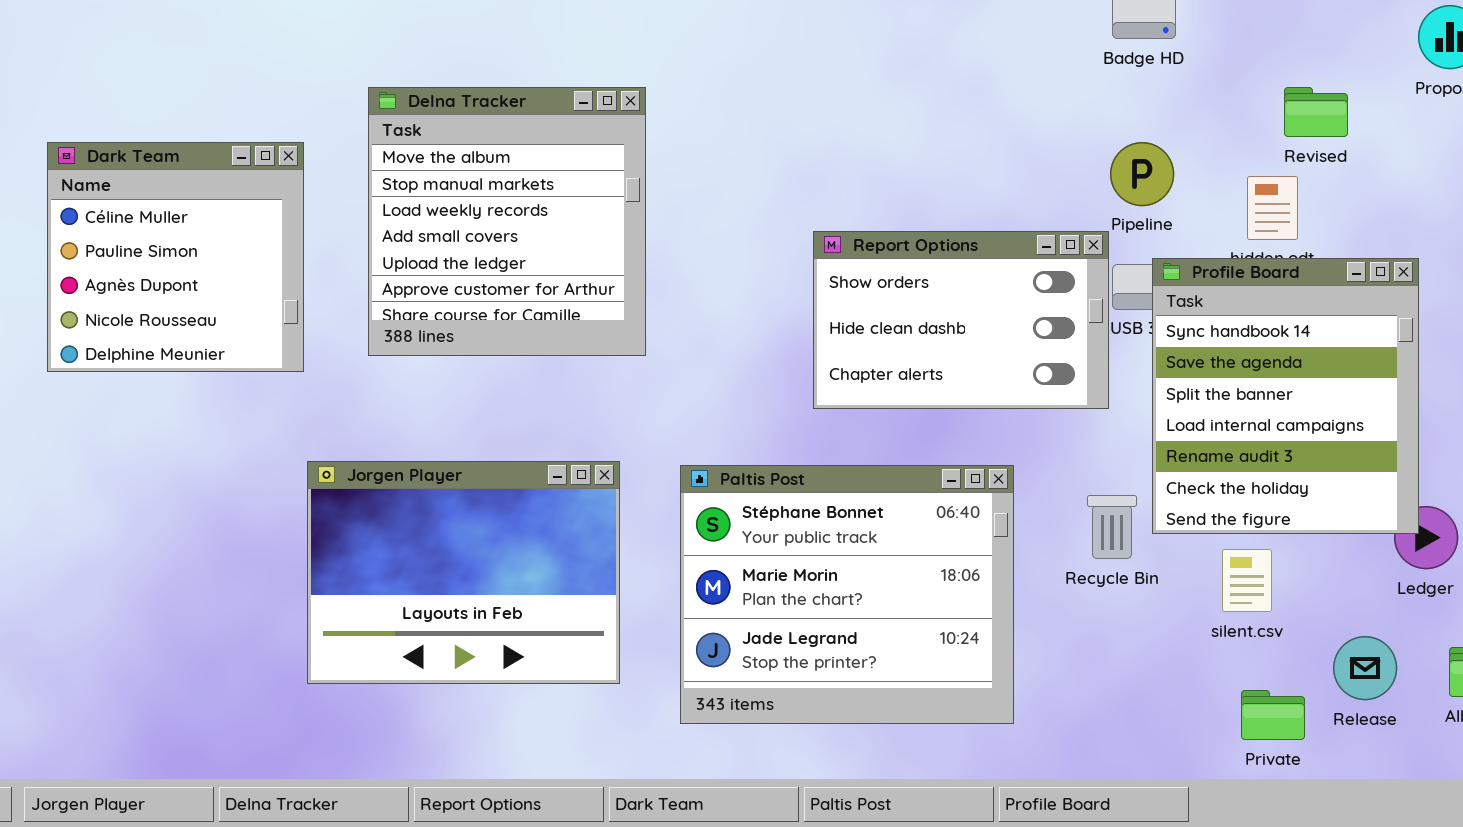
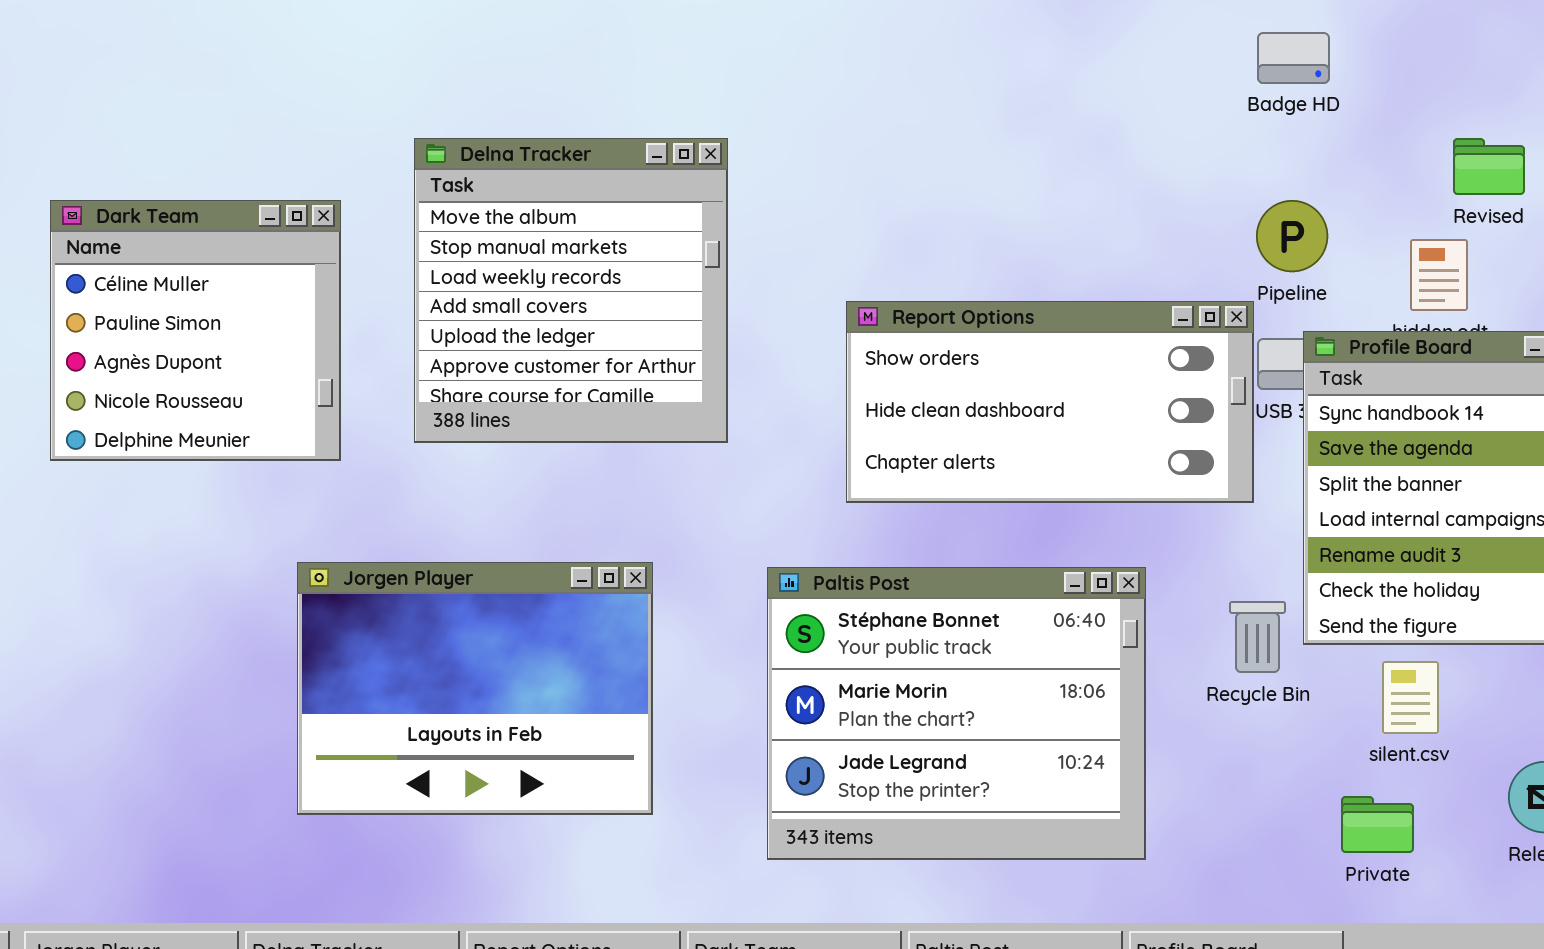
Report Options: [813,231,1109,409] -> [846,301,1254,503], resized
Jorgen Player: [307,461,620,684] -> [297,562,653,815], moved
Private: [1241,690,1305,740] -> [1341,796,1414,853], moved

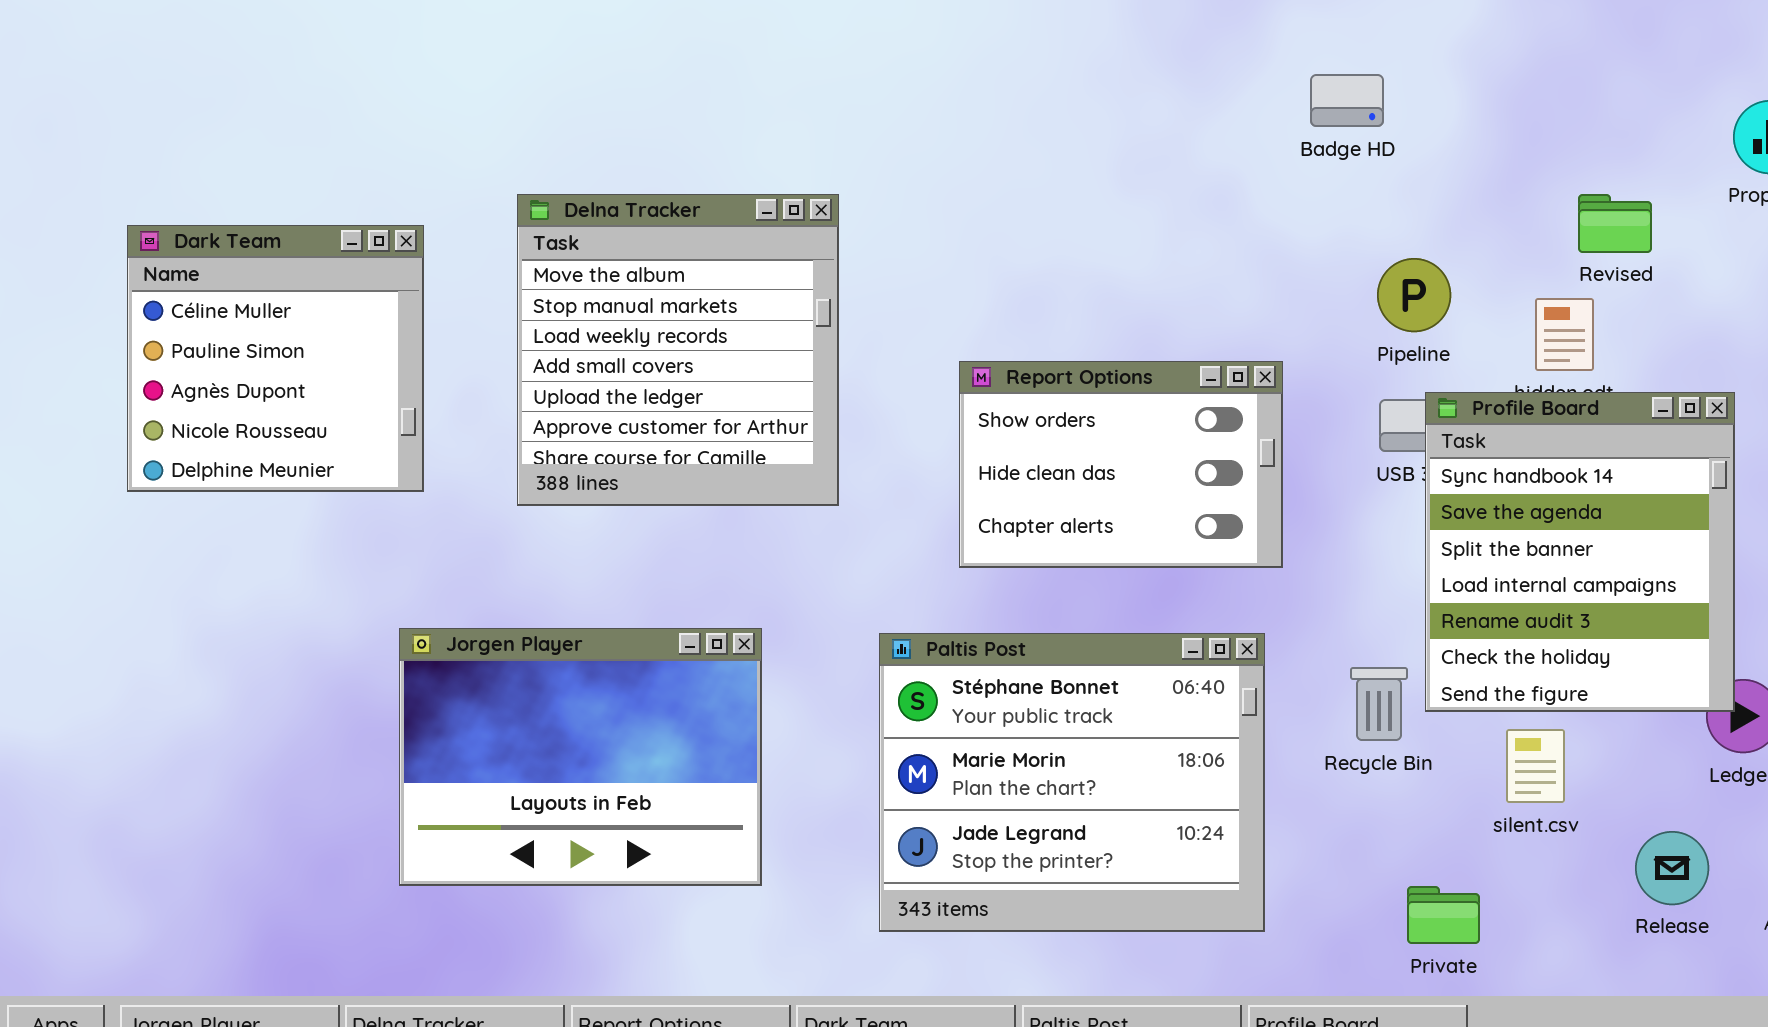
Badge HD: [1257,32,1330,84] -> [1310,74,1384,127], moved
Dark Team: [50,200,341,461] -> [127,225,424,492], moved
Report Options: [846,301,1254,503] -> [959,361,1283,568], resized
Private: [1341,796,1414,853] -> [1407,886,1480,944], moved

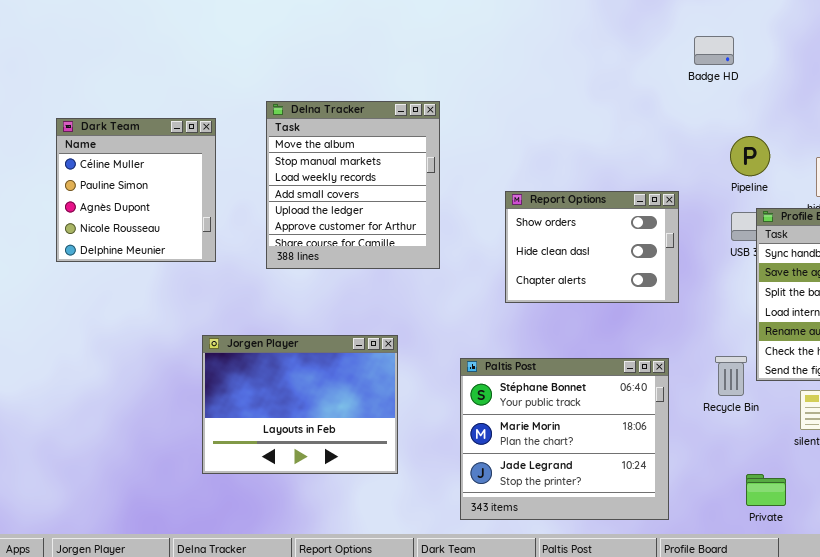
Paltis Post: [879,633,1265,932] -> [460,358,669,520], moved

